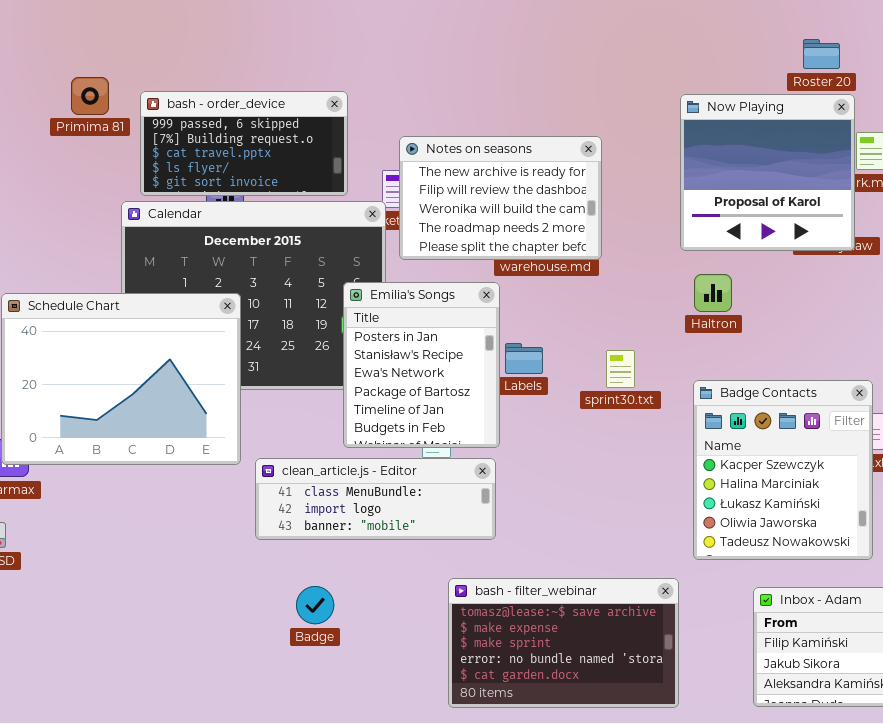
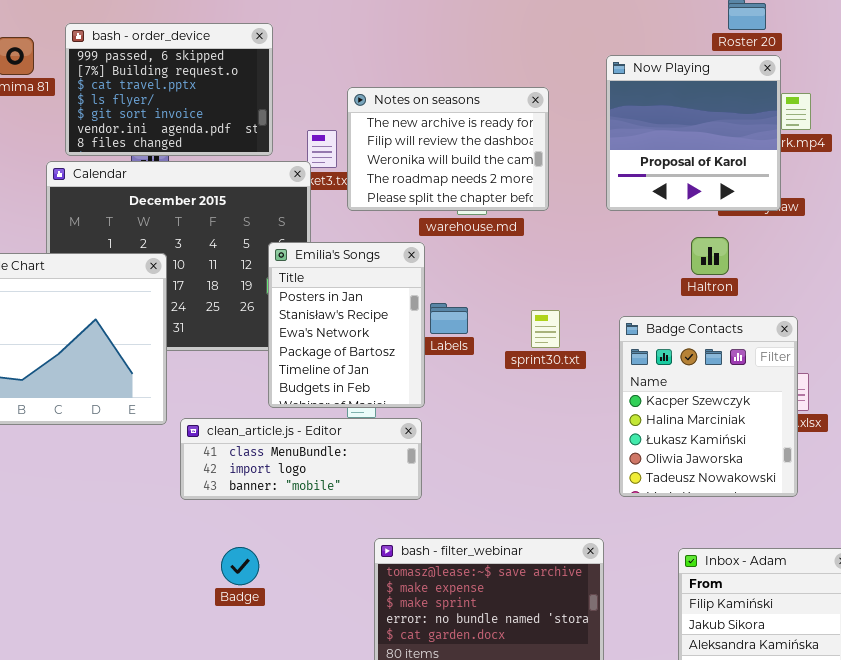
bash - order_device: [140,91,348,196] -> [65,23,273,156], resized
Notes on seasons: [399,136,602,260] -> [347,87,549,211], moved
Haltron: [694,274,732,312] -> [691,237,729,275], moved
Badge Contacts: [693,380,873,560] -> [619,316,798,497], moved

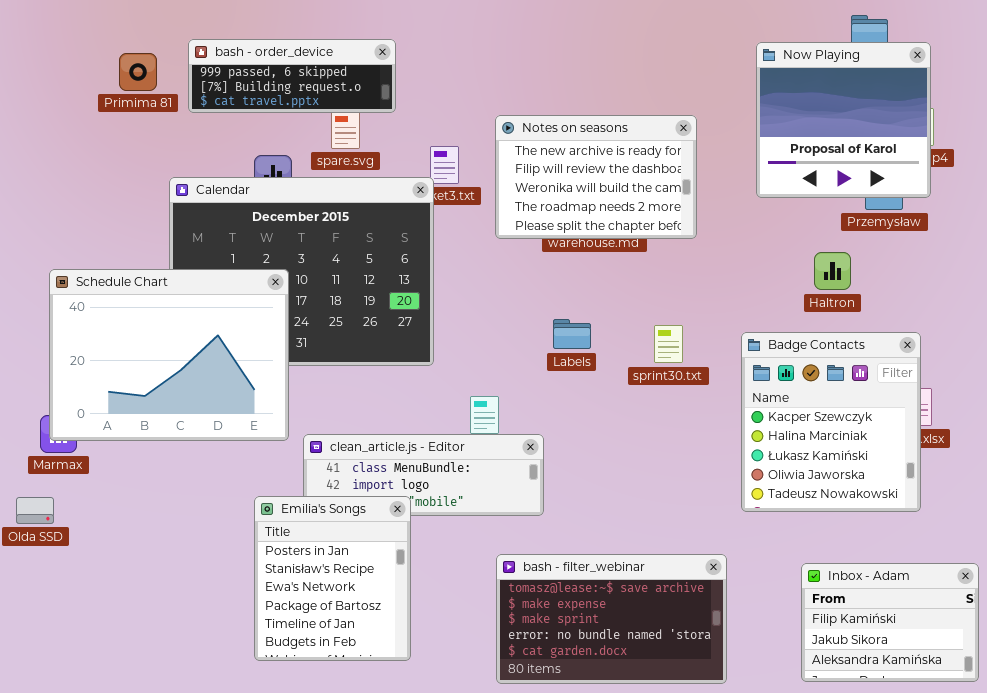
bash - order_device: [65,23,273,156] -> [188,39,396,113], resized
Now Playing: [606,55,781,211] -> [756,42,931,198], moved
Notes on seasons: [347,87,549,211] -> [495,115,697,239], moved
Emilia's Songs: [268,242,425,408] -> [254,496,411,661], moved

